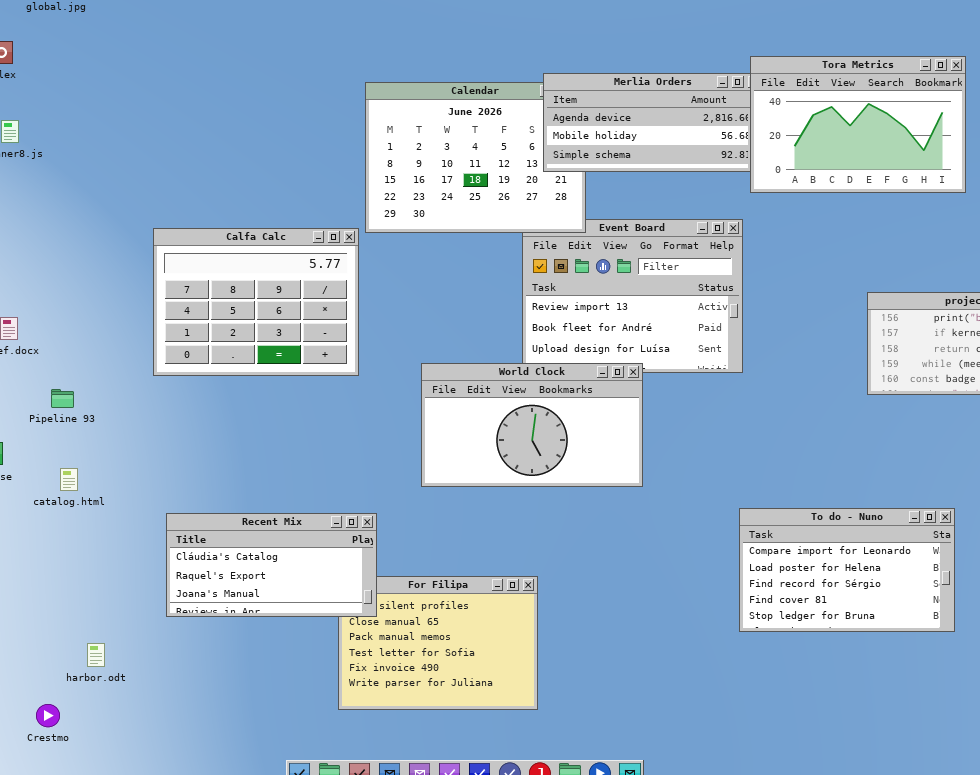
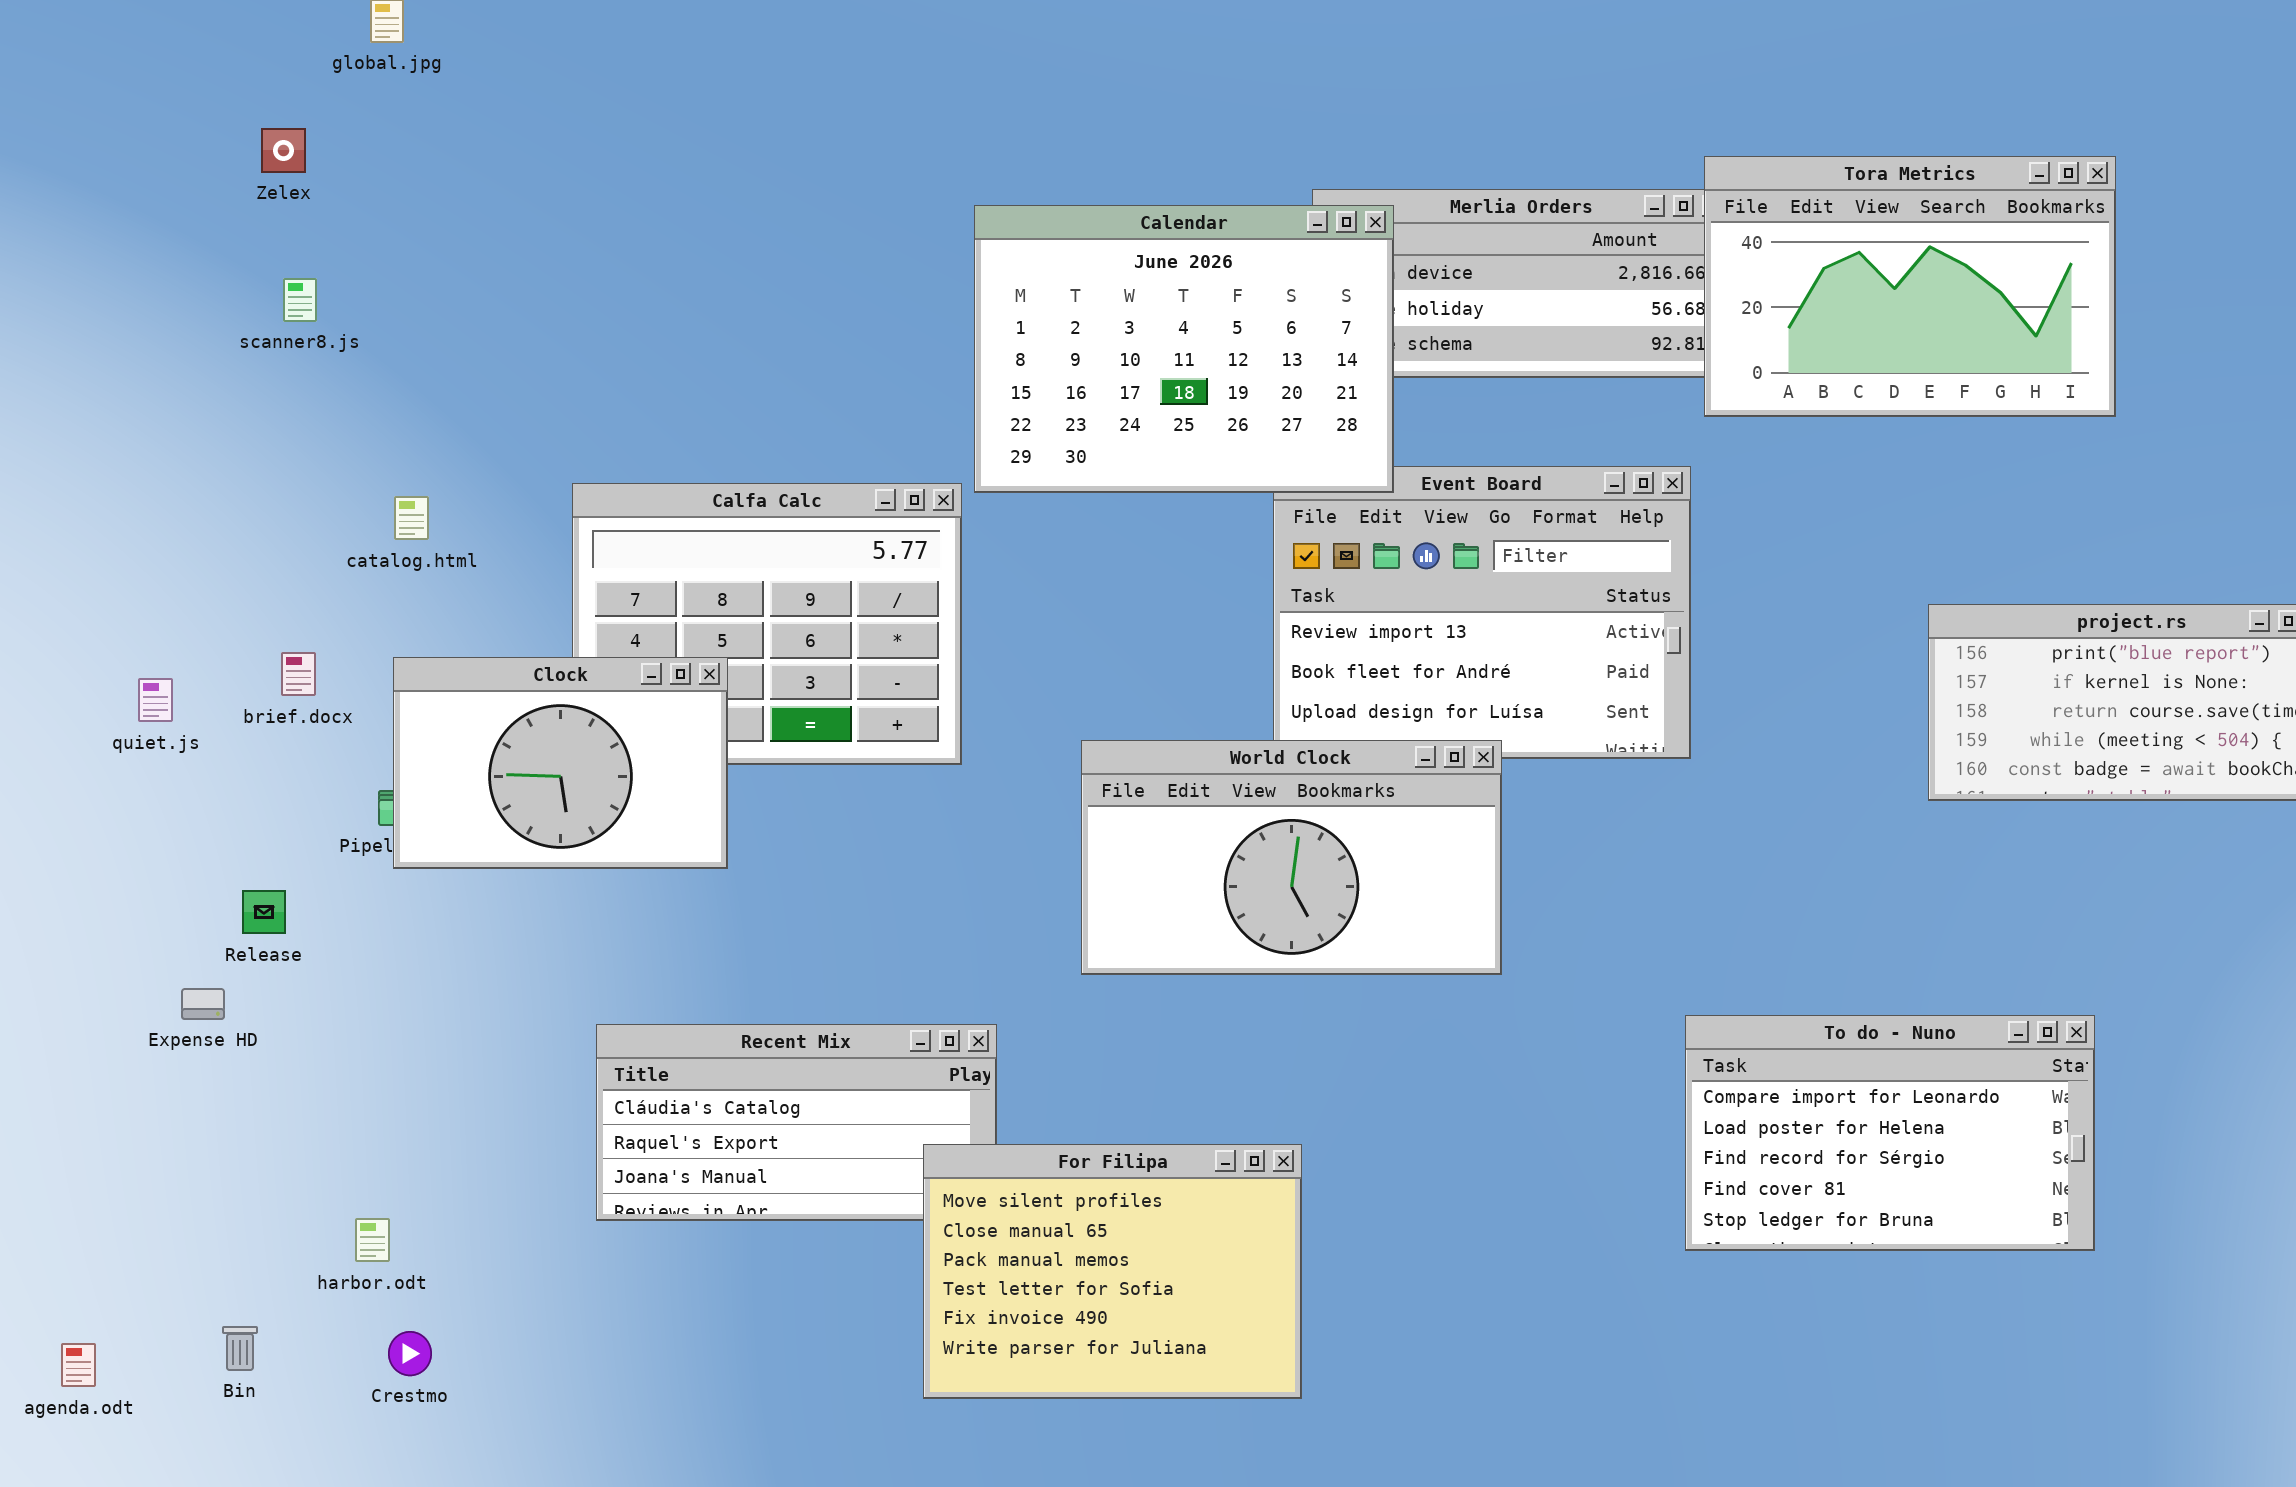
Calendar: [365,82,586,233] -> [974,205,1394,493], raised
Clock: none -> [393,657,728,869], opened
catalog.html: [60,468,78,491] -> [394,496,429,540], moved
For Filipa: [338,576,538,710] -> [923,1144,1302,1399], raised
harbor.odt: [87,643,105,667] -> [355,1218,390,1262], moved
Crestmo: [36,704,60,727] -> [388,1331,432,1376], moved

